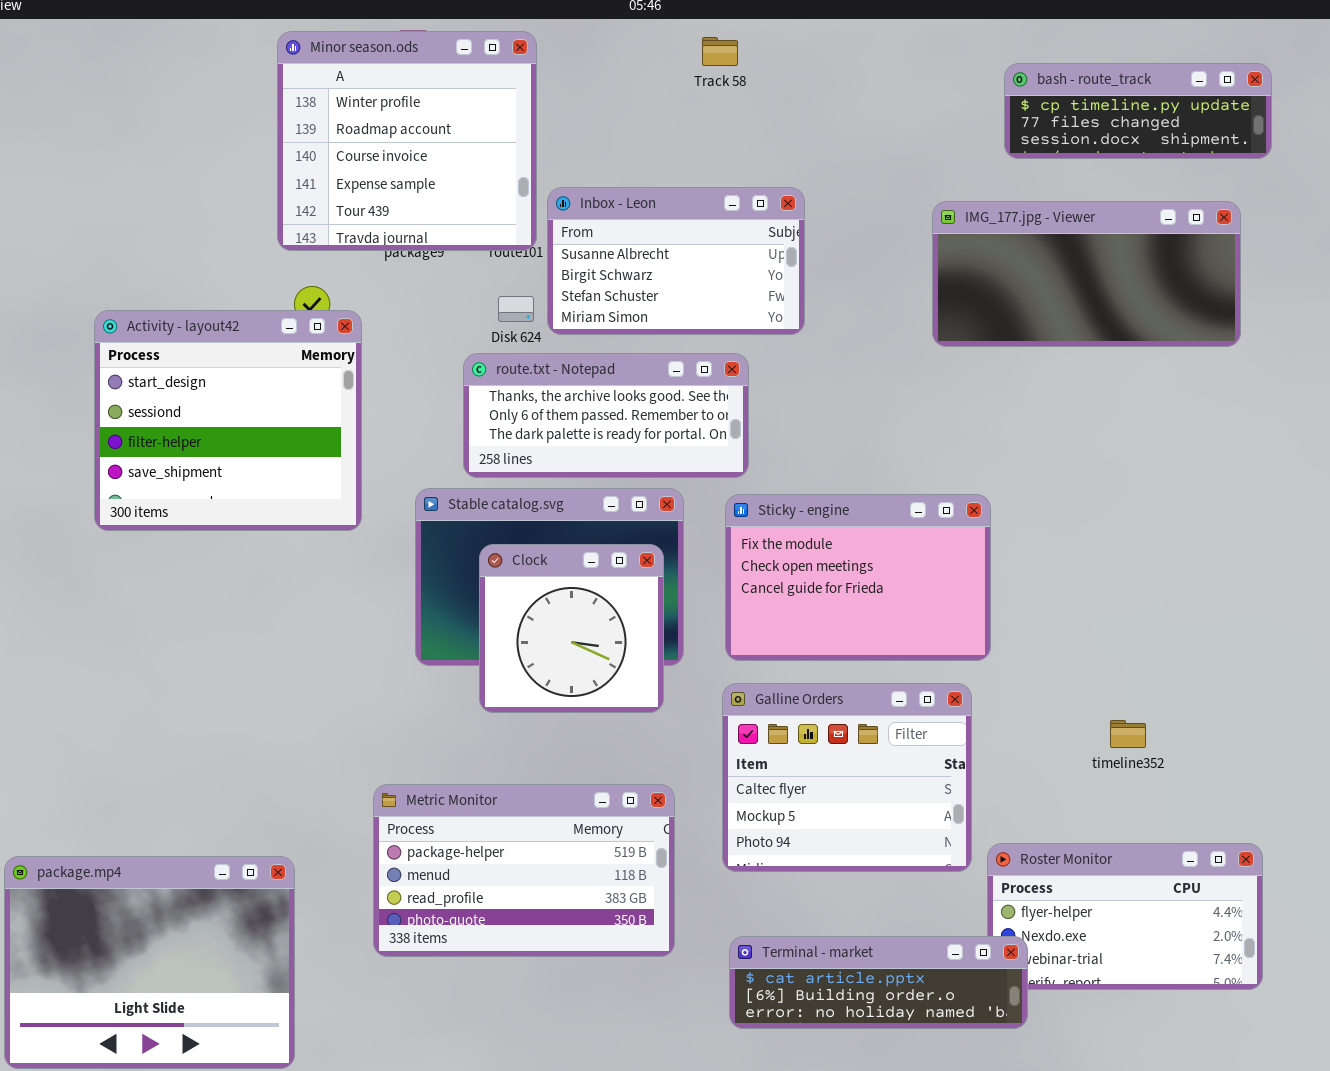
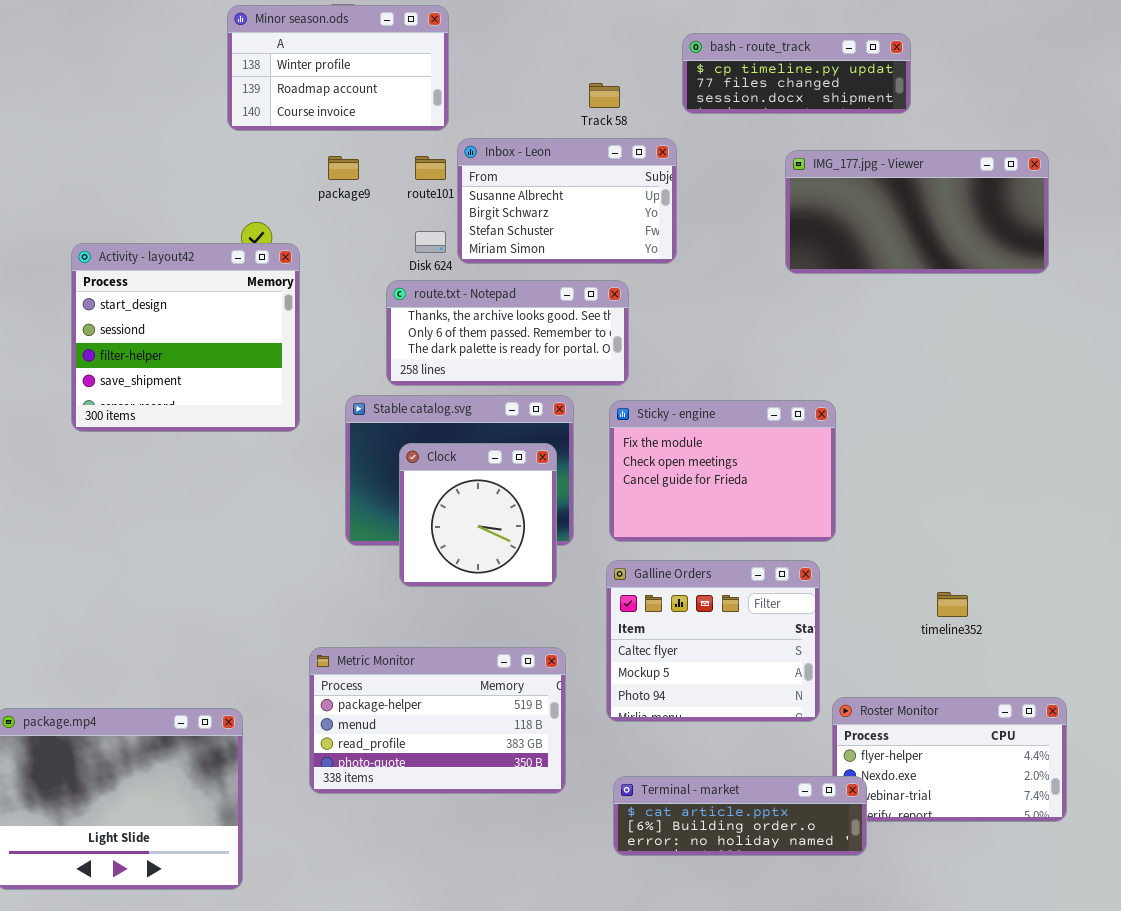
Minor season.ods: [277,31,537,251] -> [227,5,449,131], resized
Track 58: [702,37,738,66] -> [589,83,620,108], moved
bash - route_track: [1004,63,1272,159] -> [682,33,911,114], moved

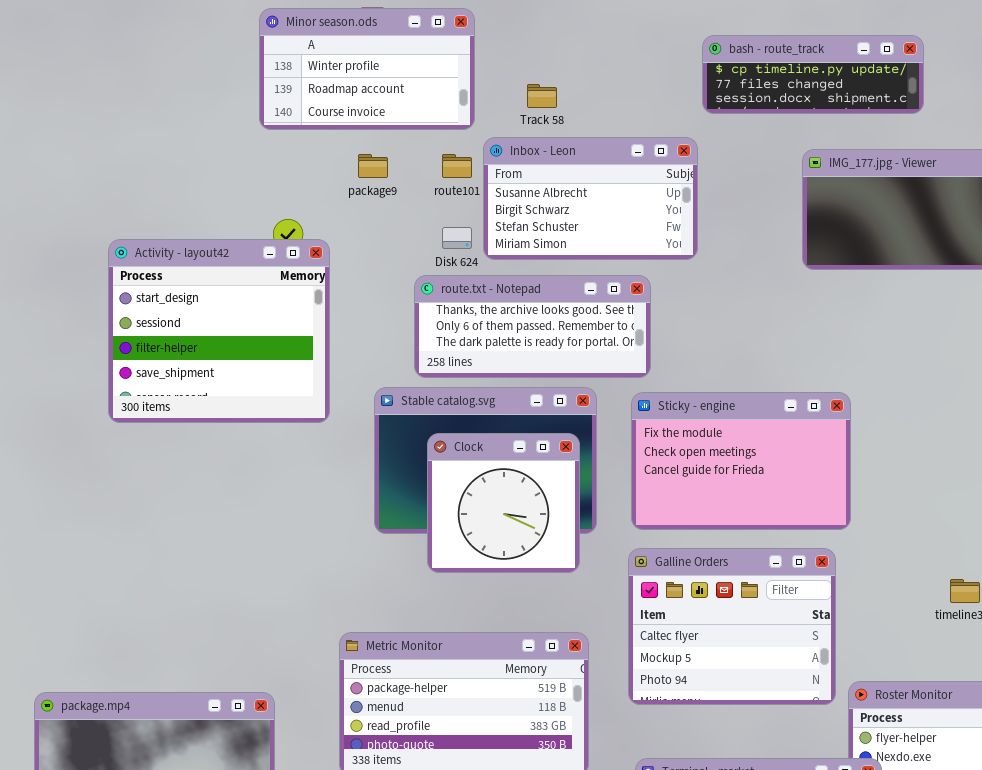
Track 58: [589,83,620,108] -> [527,84,557,108], moved

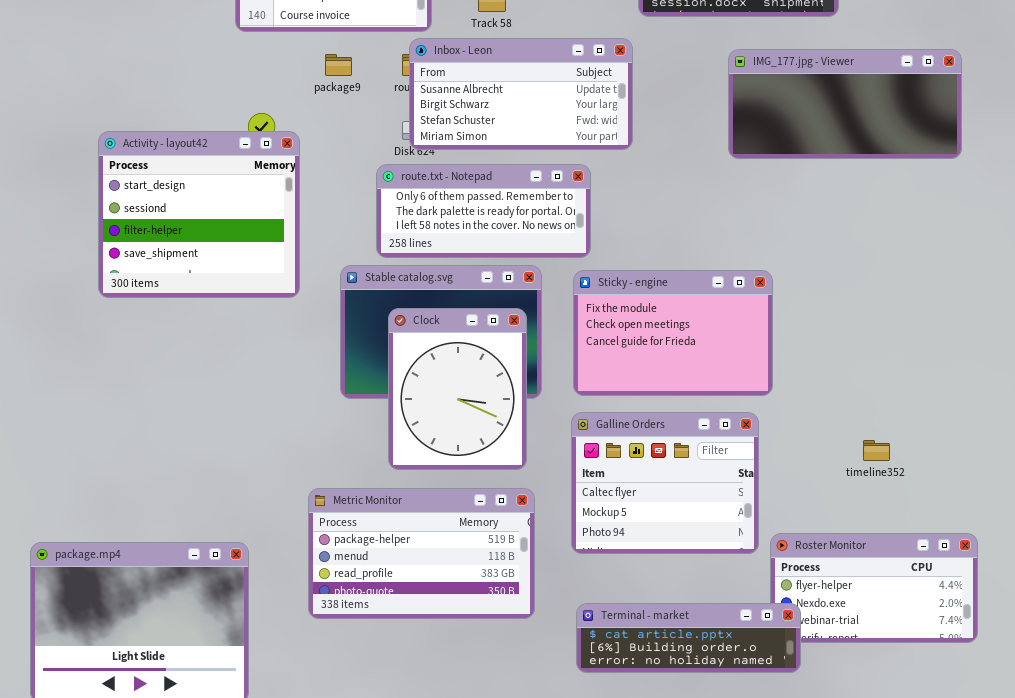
Inbox - Leon: [483,137,698,260] -> [409,38,633,150], resized
route.txt - Notepad: [414,275,651,378] -> [376,164,591,258], scrolled down 1 row
Clock: [427,433,580,573] -> [388,308,527,470], resized

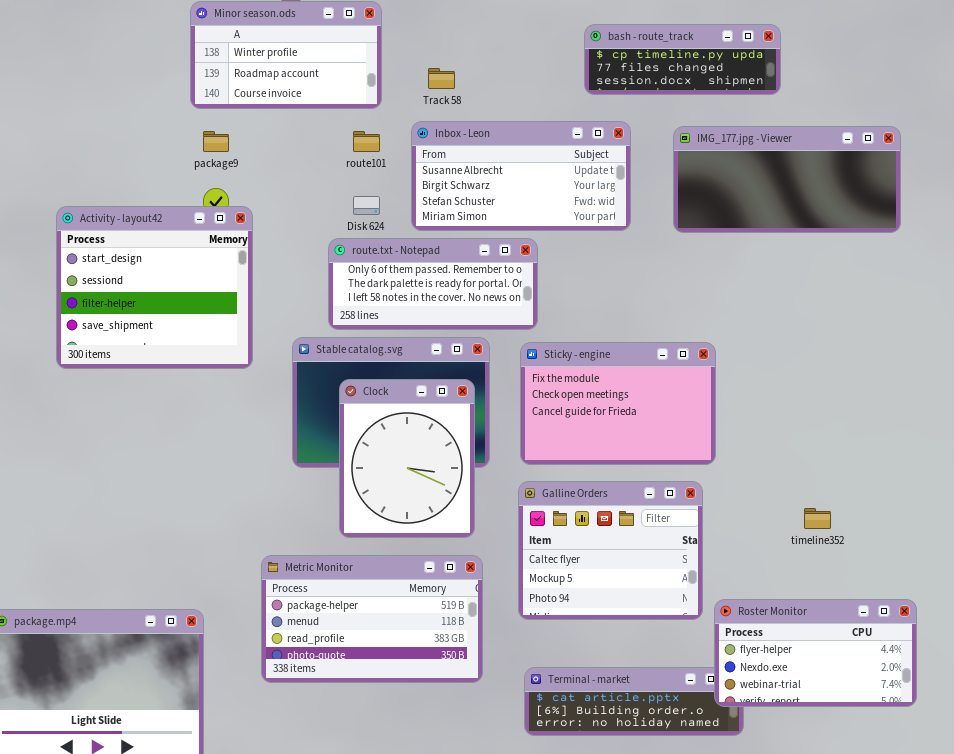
Inbox - Leon: [409,38,633,150] -> [411,121,631,231], moved
package9: [325,54,352,76] -> [203,131,229,152], moved
Roster Monitor: [770,533,978,643] -> [714,599,917,707], raised

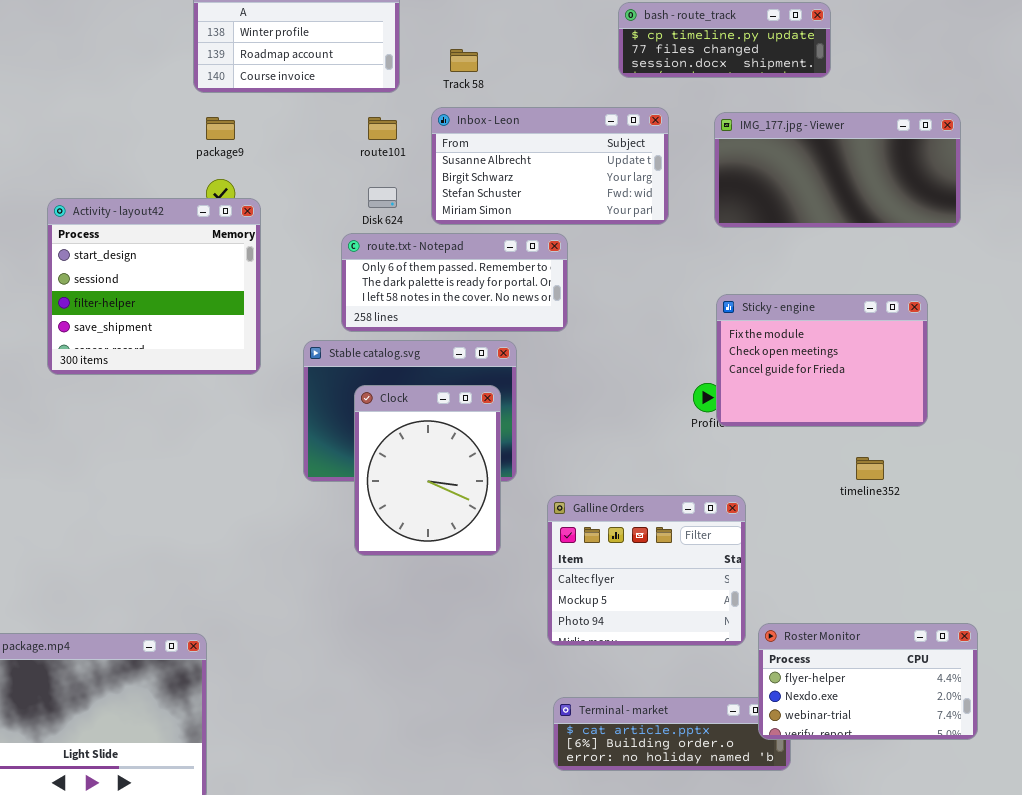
Sticky - engine: [520,342,716,465] -> [716,294,928,427], moved
timeline352: [804,508,831,529] -> [856,457,884,480], moved
Metric Monitor: [261,555,483,683] -> none, closed

